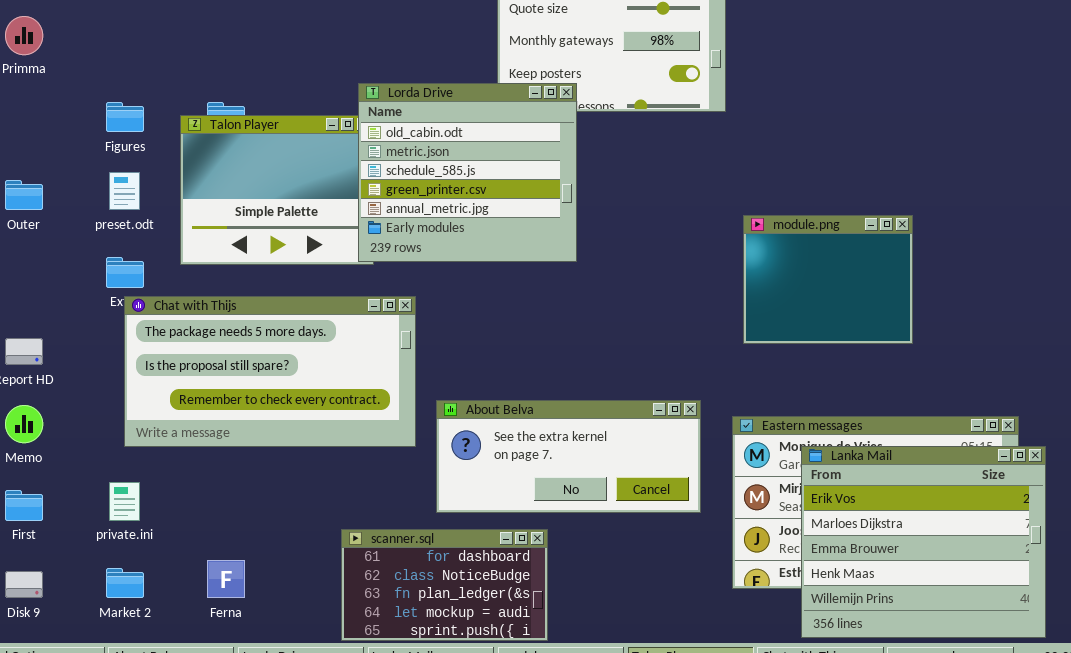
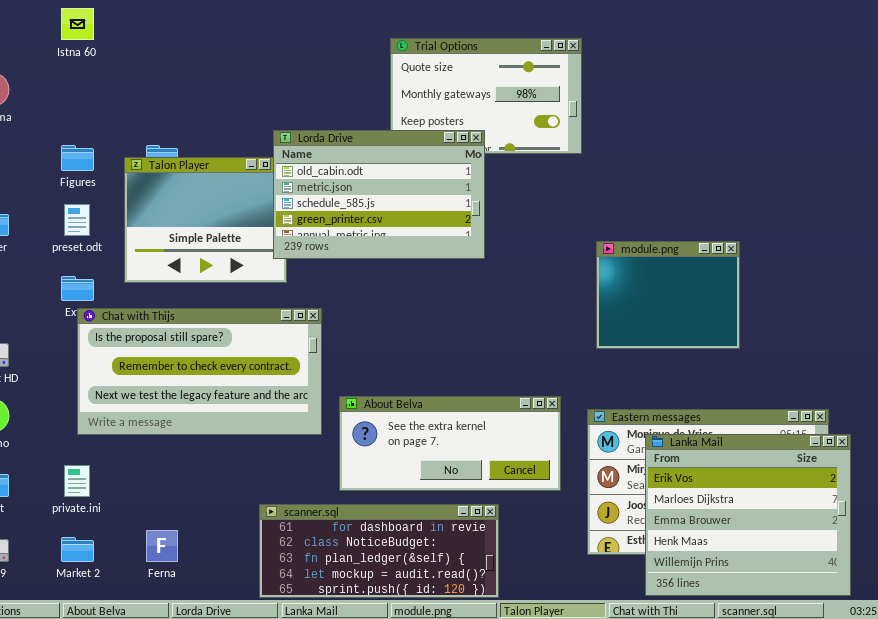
Lorda Drive: [358,83,577,262] -> [273,130,485,259], resized
Chat with Thijs: [124,296,416,447] -> [77,308,322,435], scrolled down 1 row
scanner.sql: [341,529,548,641] -> [259,504,499,598], resized

